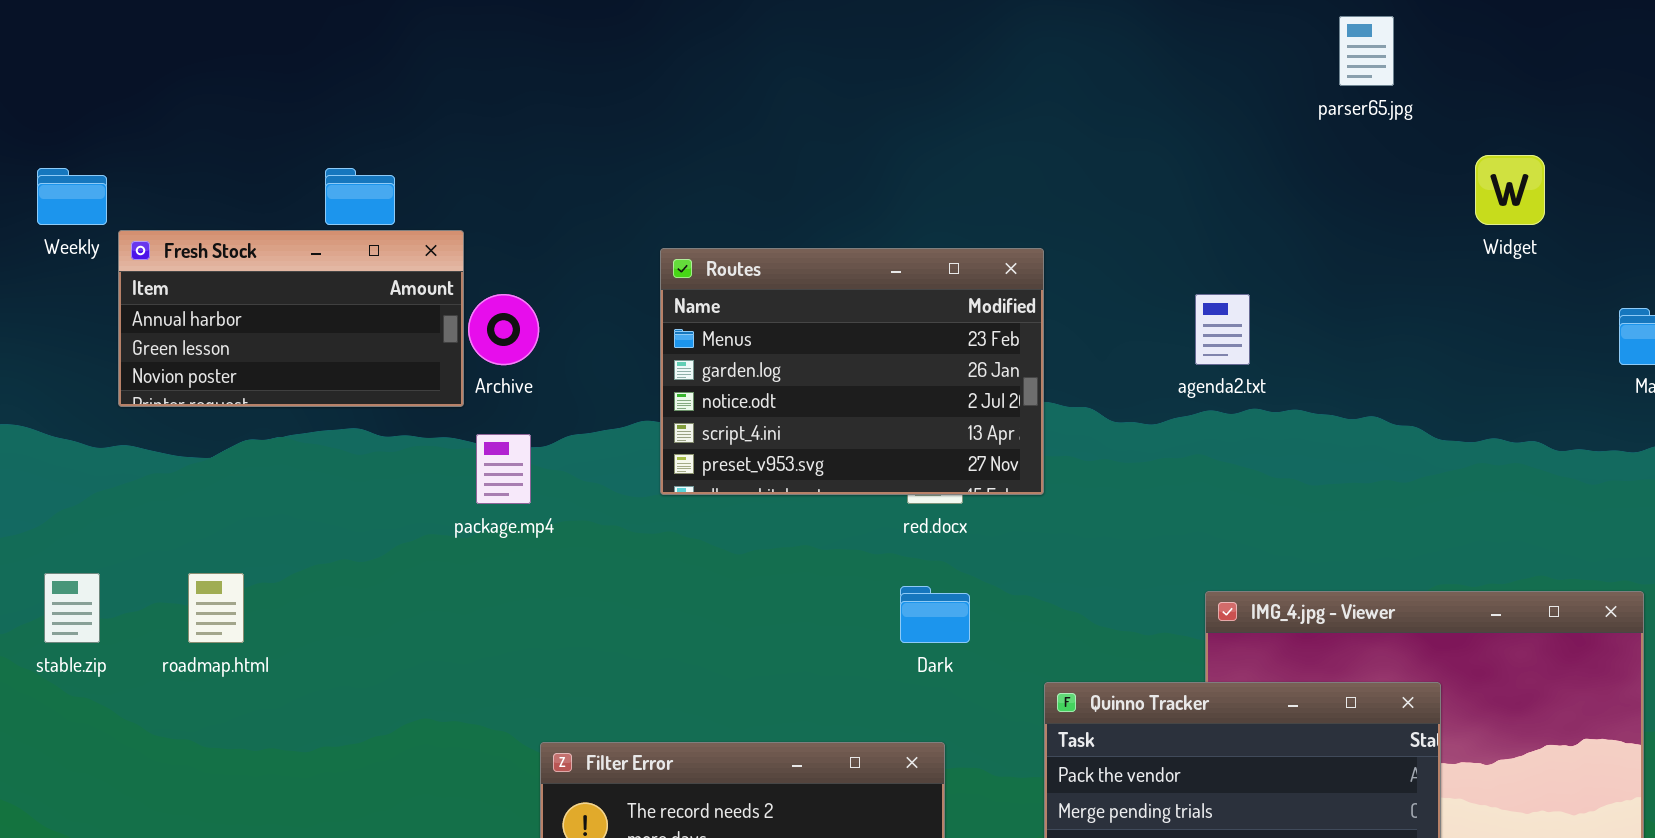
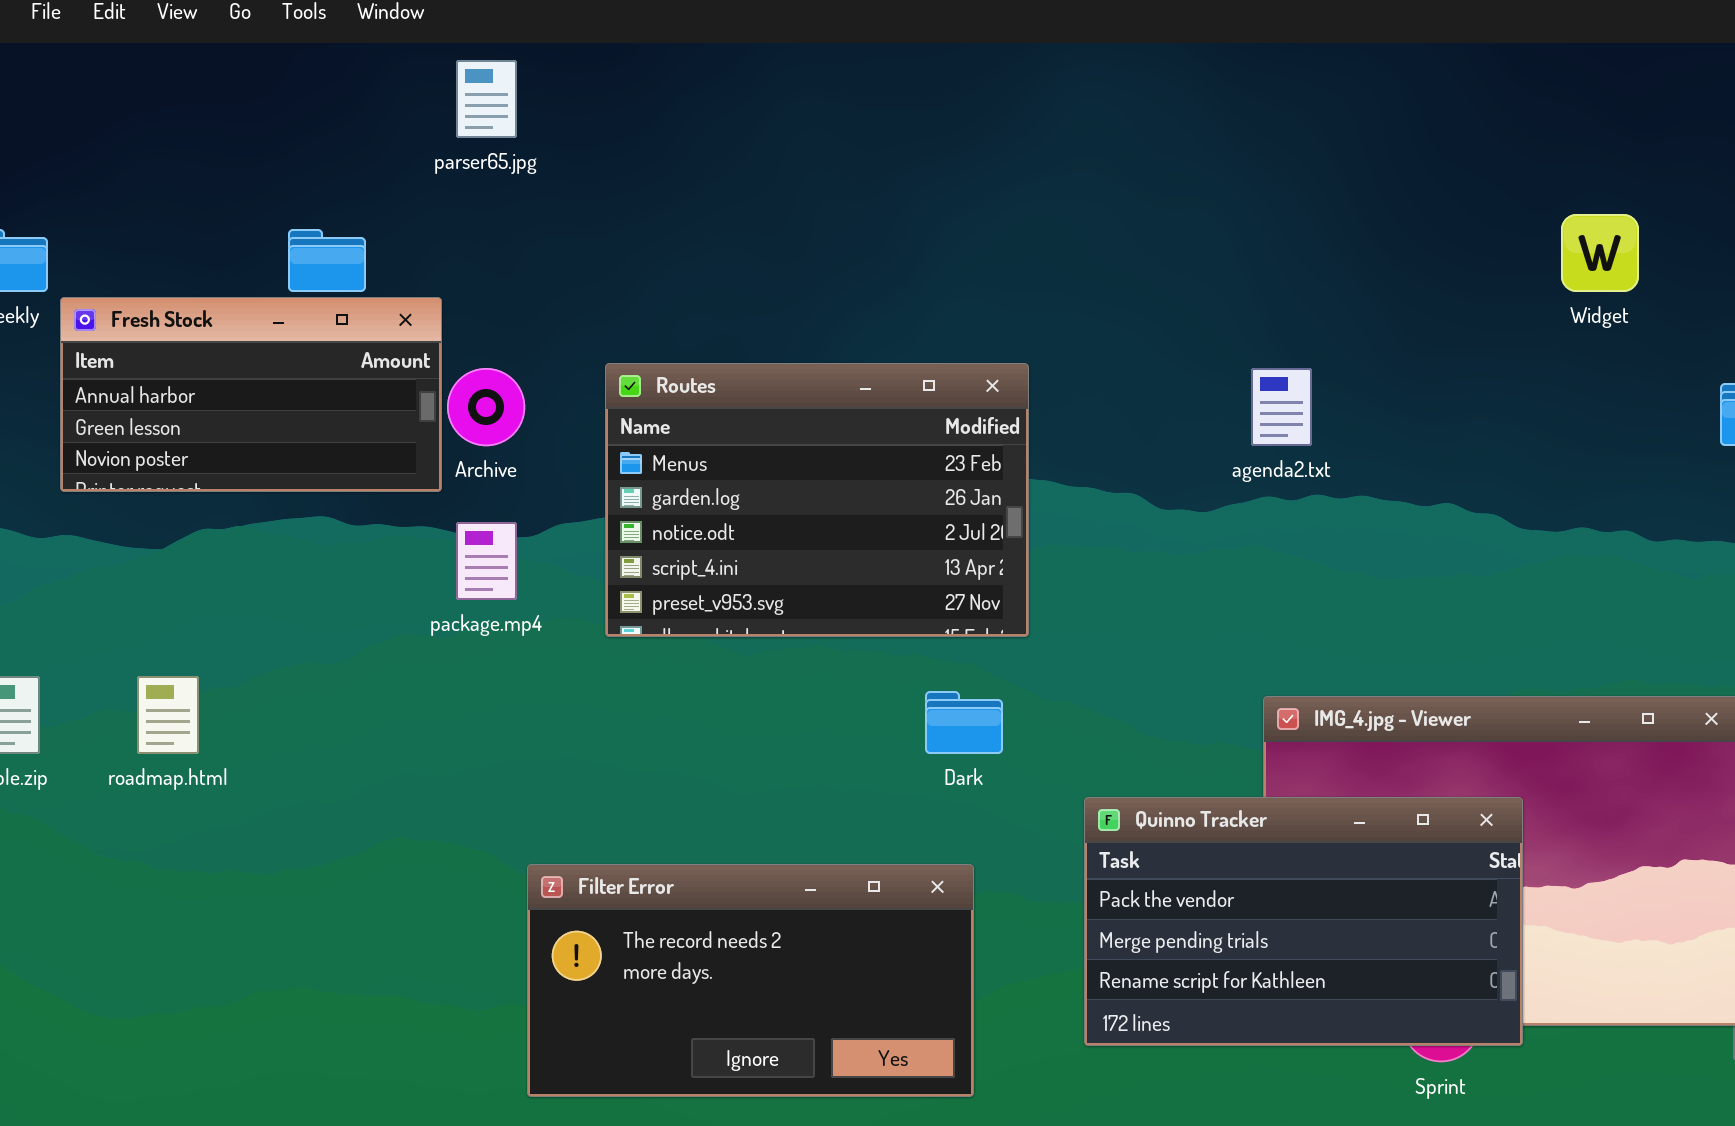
parser65.jpg: [1339,16,1394,86] -> [456,60,517,138], moved
Routes: [660,248,1044,495] -> [605,363,1029,637], moved

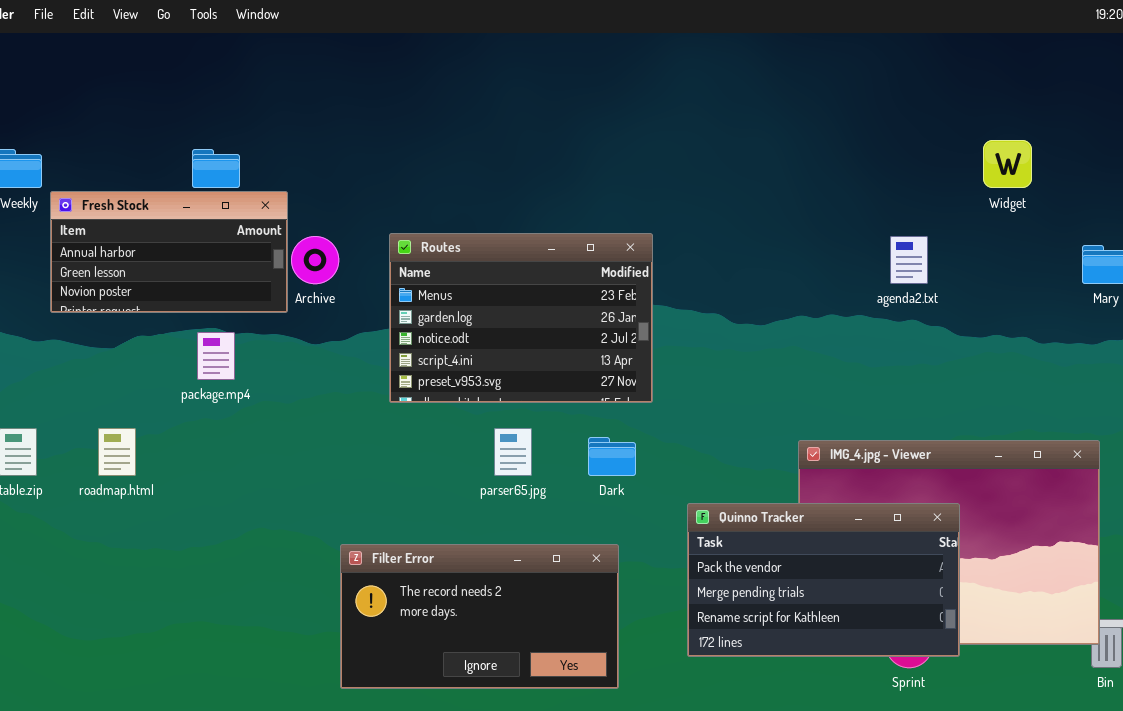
parser65.jpg: [456,60,517,138] -> [494,428,532,476], moved
agenda2.txt: [1251,368,1312,446] -> [890,236,928,284], moved
package.mp4: [456,522,517,600] -> [197,332,235,380], moved

